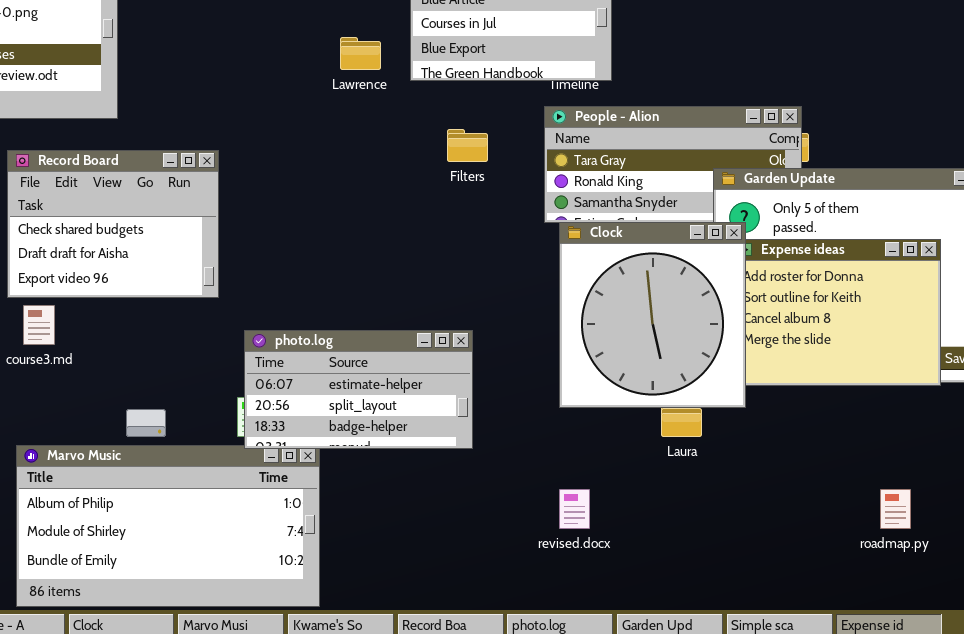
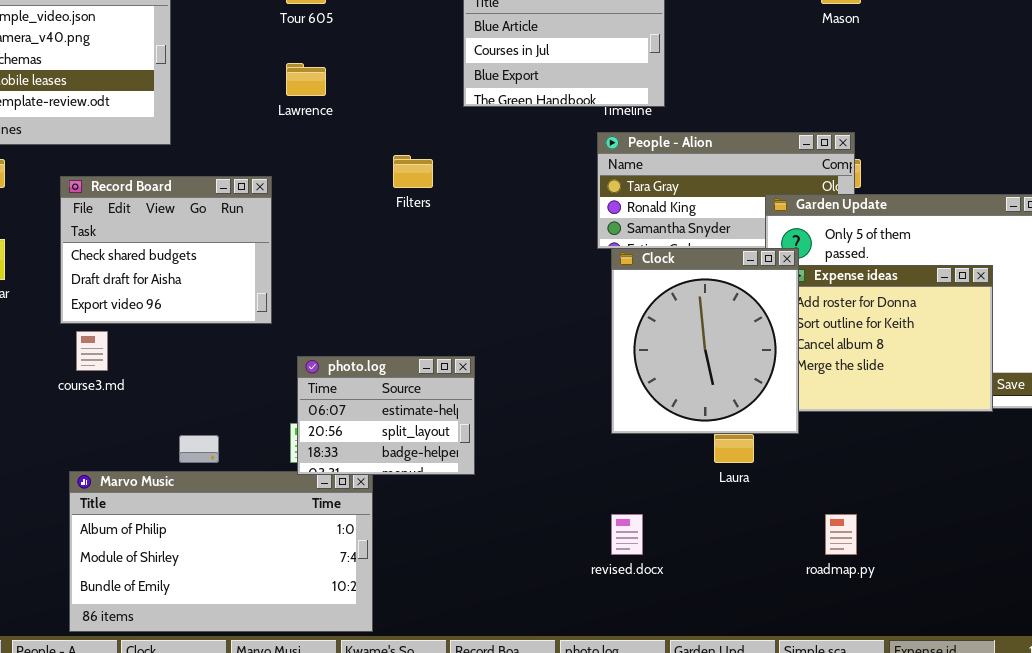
Lawrence: [340,37,381,70] -> [286,63,326,96], moved
Filters: [447,129,488,162] -> [393,155,433,188], moved
photo.log: [244,330,473,449] -> [297,356,475,475], resized
roadmap.py: [880,489,911,529] -> [825,514,857,555], moved

